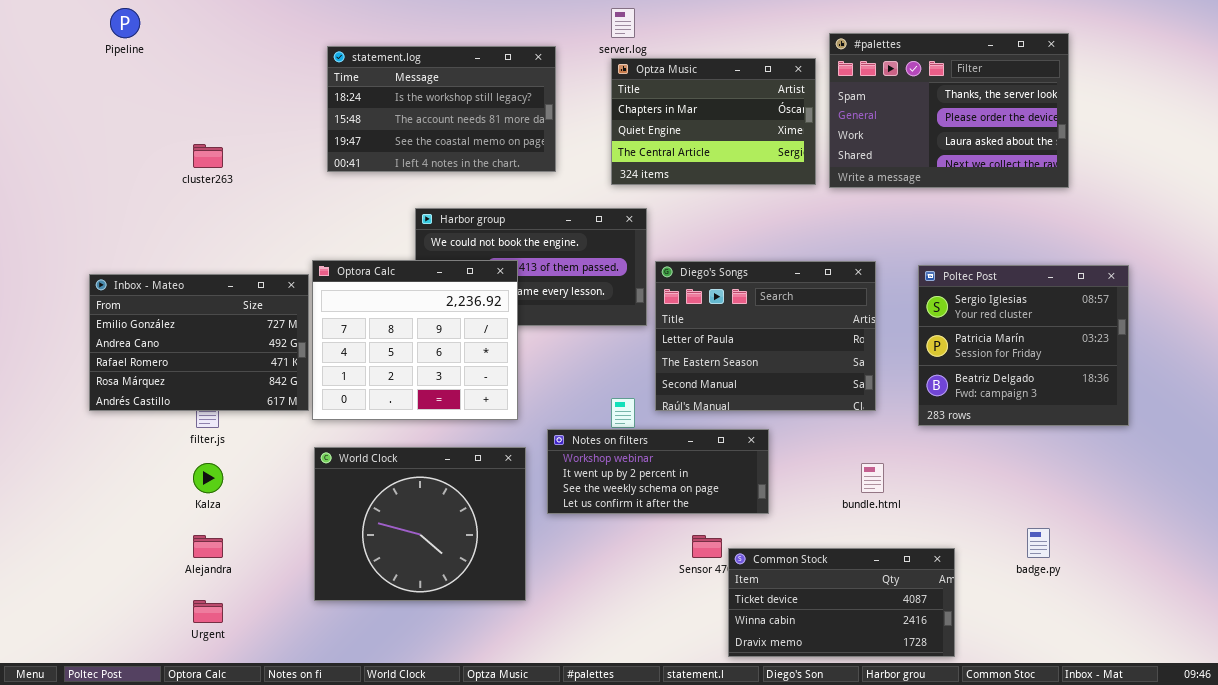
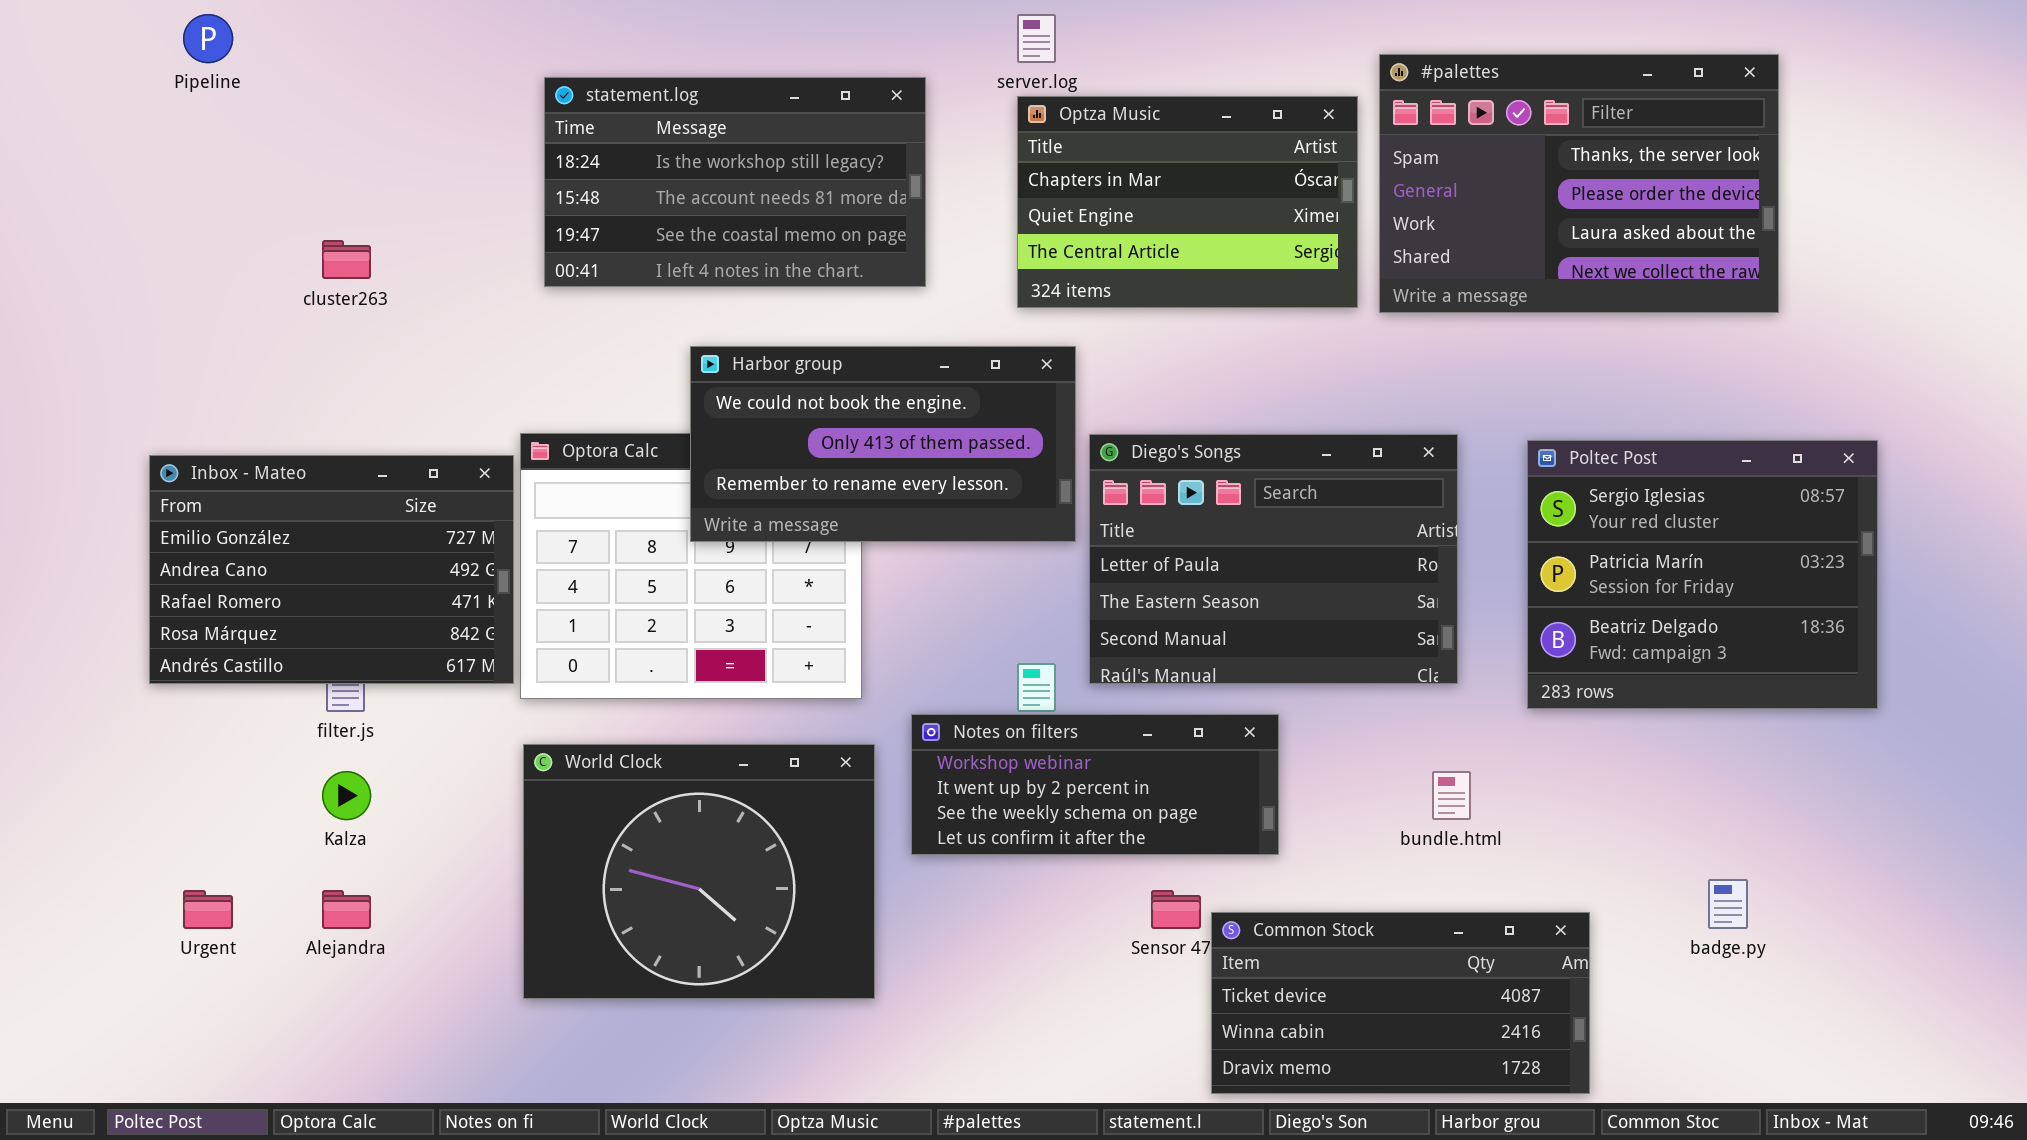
Harbor group: [415,208,647,326] -> [690,346,1076,542], raised
Urgent: [193,600,223,623] -> [183,890,233,929], moved

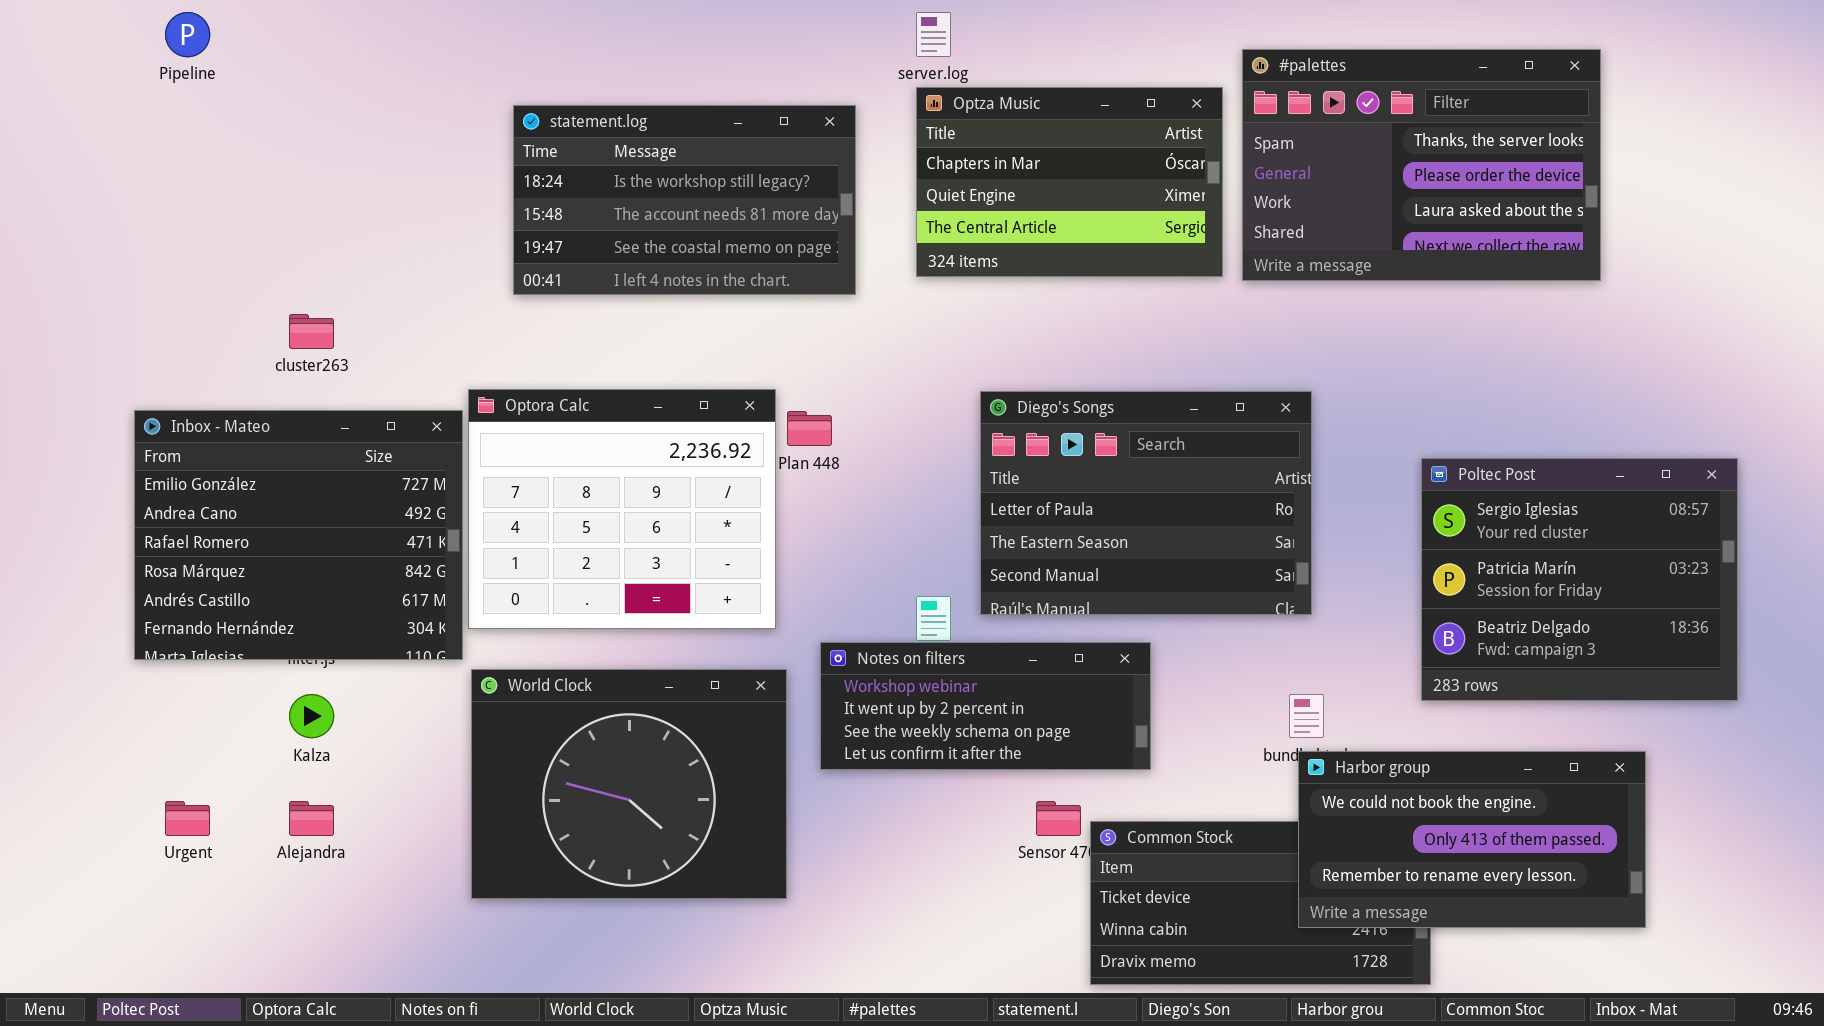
statement.log: [544,77,926,287] -> [513,105,856,295], moved
cluster263: [322,240,371,279] -> [289,314,334,349], moved
Harbor group: [690,346,1076,542] -> [1298,751,1646,928], moved
Poltec Post: [1527,440,1878,709] -> [1421,458,1738,701], moved
Inbox - Mateo: [149,455,514,684] -> [134,410,463,660], resized

